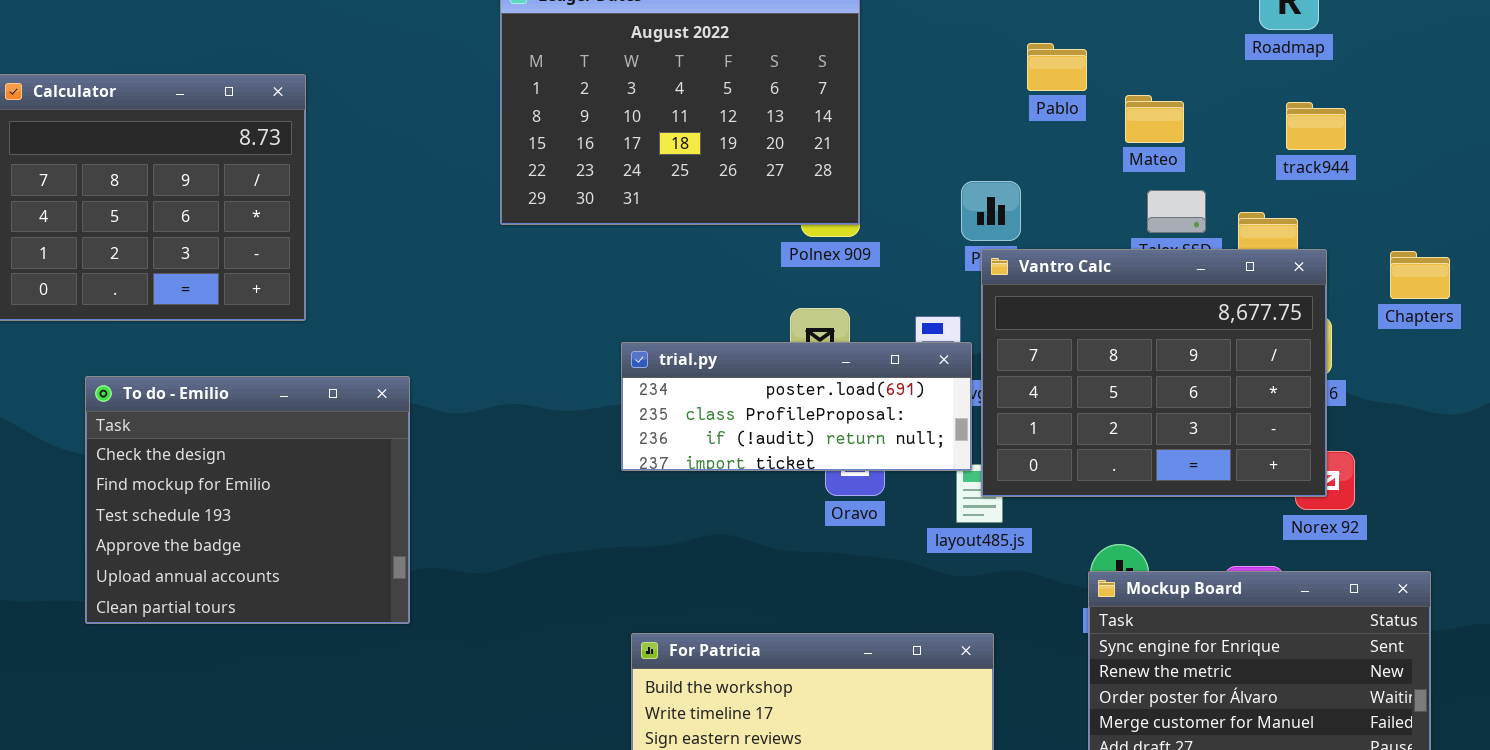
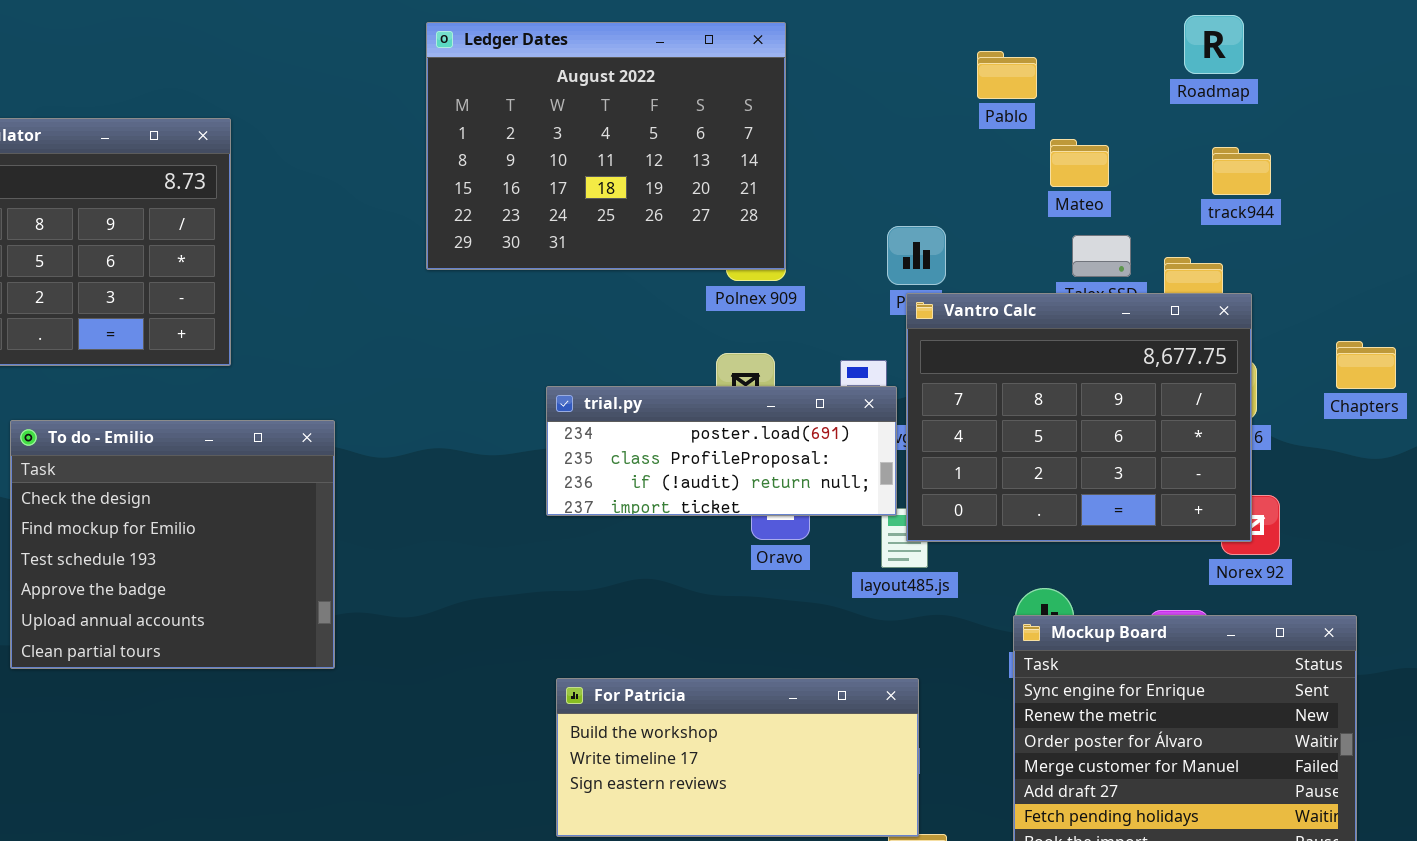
Pablo: [1027,43,1087,91] -> [977,51,1037,99], moved
Chapters: [1390,251,1450,299] -> [1336,341,1396,389], moved

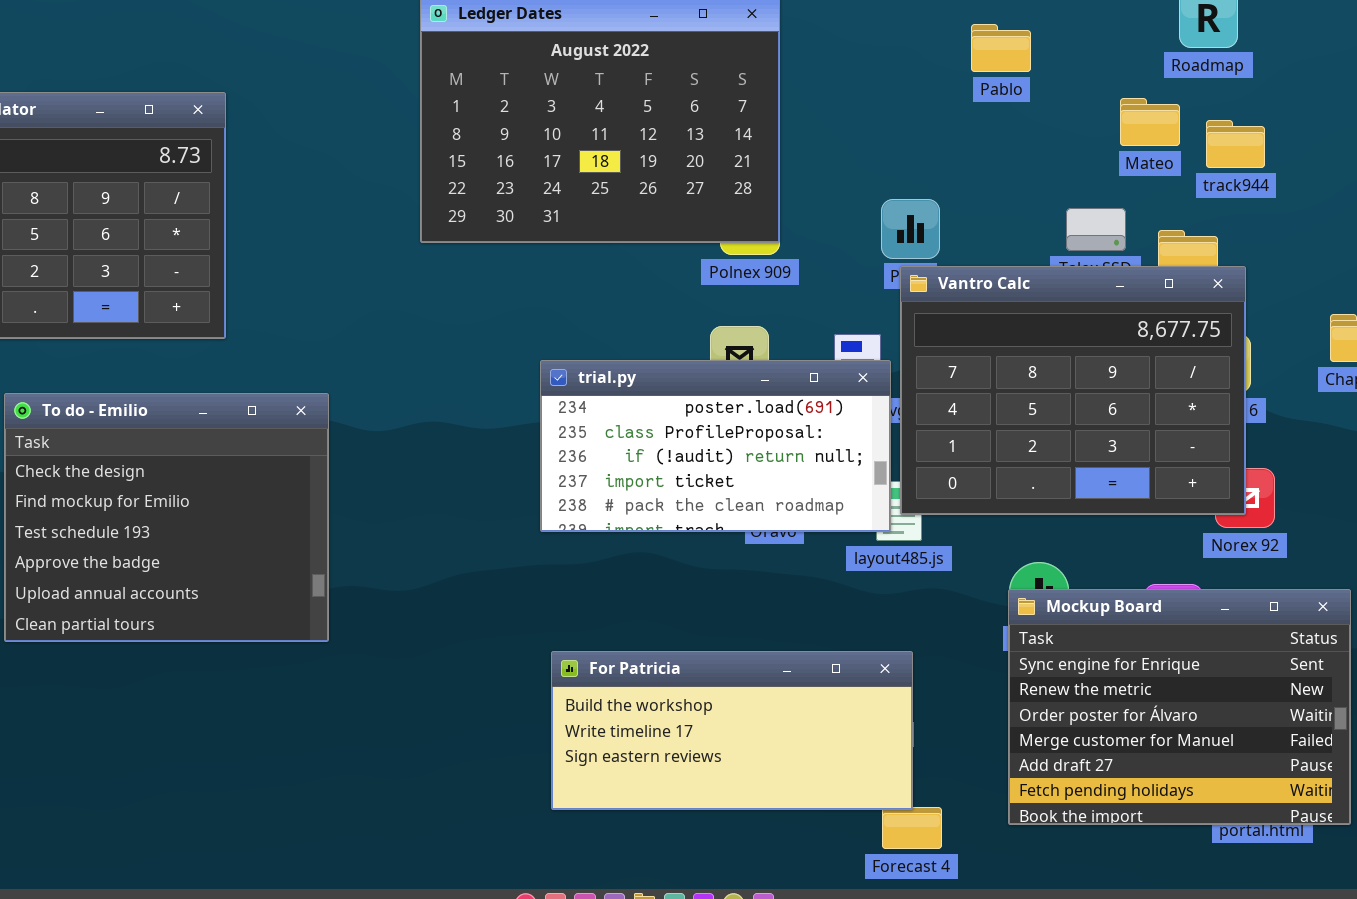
Mateo: [1050,139,1109,187] -> [1120,98,1180,146], moved
trial.py: [546,386,897,516] -> [540,360,891,532], resized

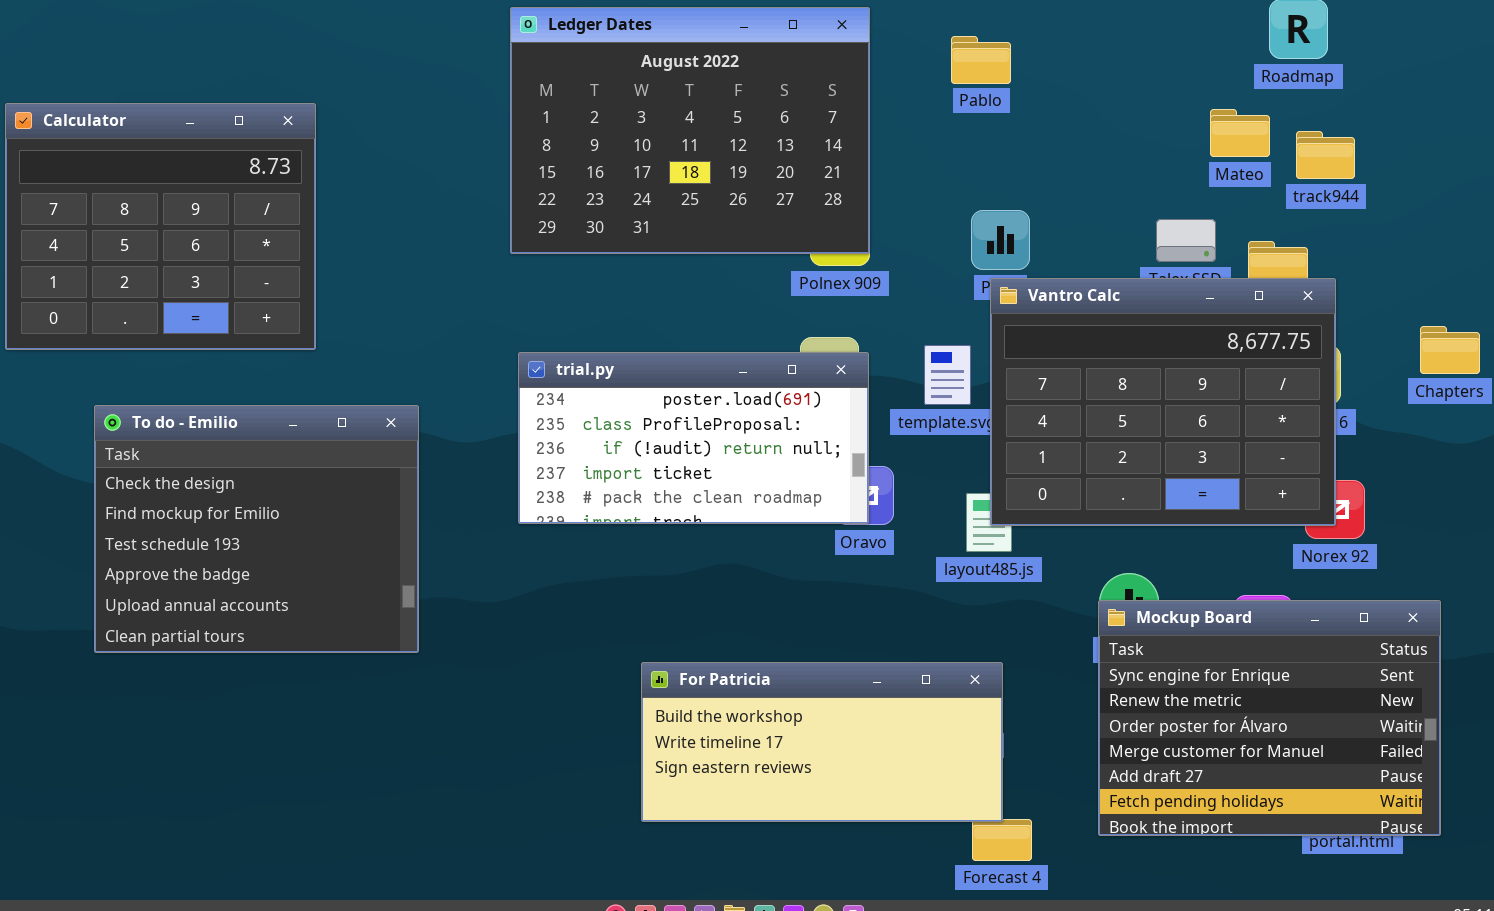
Pablo: [971,24,1031,72] -> [951,36,1011,84], moved
trial.py: [540,360,891,532] -> [518,352,869,524], moved

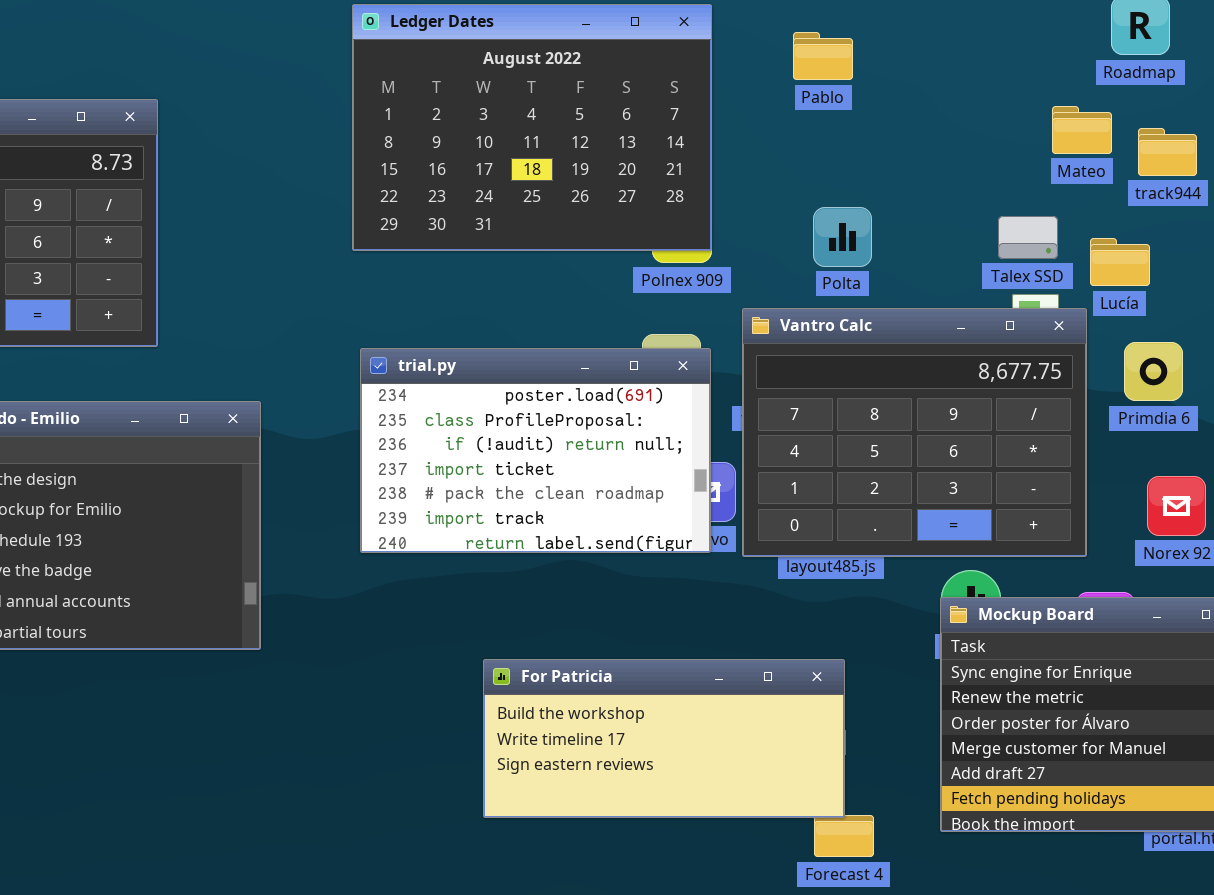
Vantro Calc: [990,278,1336,526] -> [742,308,1087,557], moved
trial.py: [518,352,869,524] -> [360,348,711,553], resized

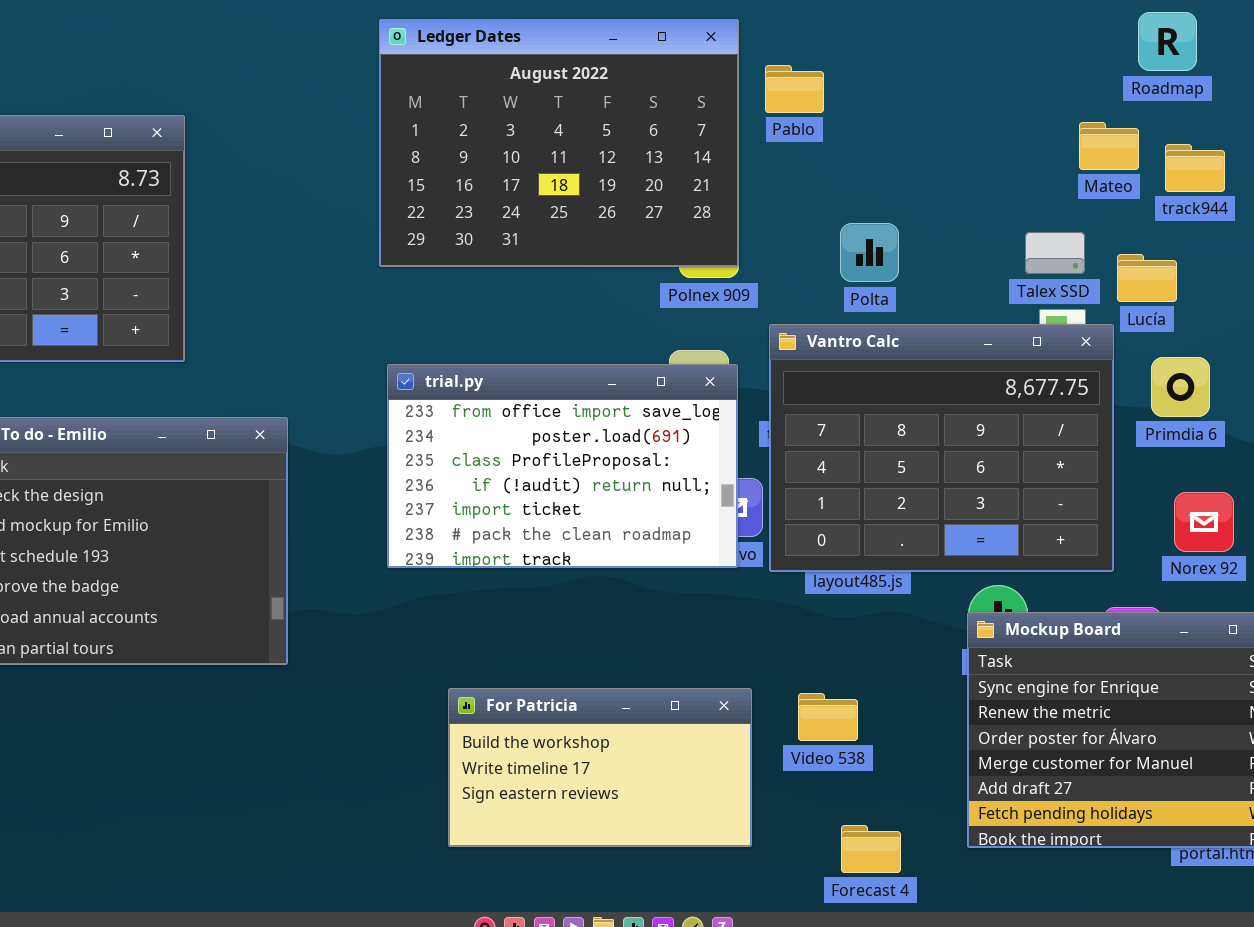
Pablo: [793,32,853,80] -> [765,65,824,113], moved
trial.py: [360,348,711,553] -> [387,364,738,568], scrolled up 1 row
For Patricia: [483,659,845,818] -> [448,688,752,847], moved, resized

